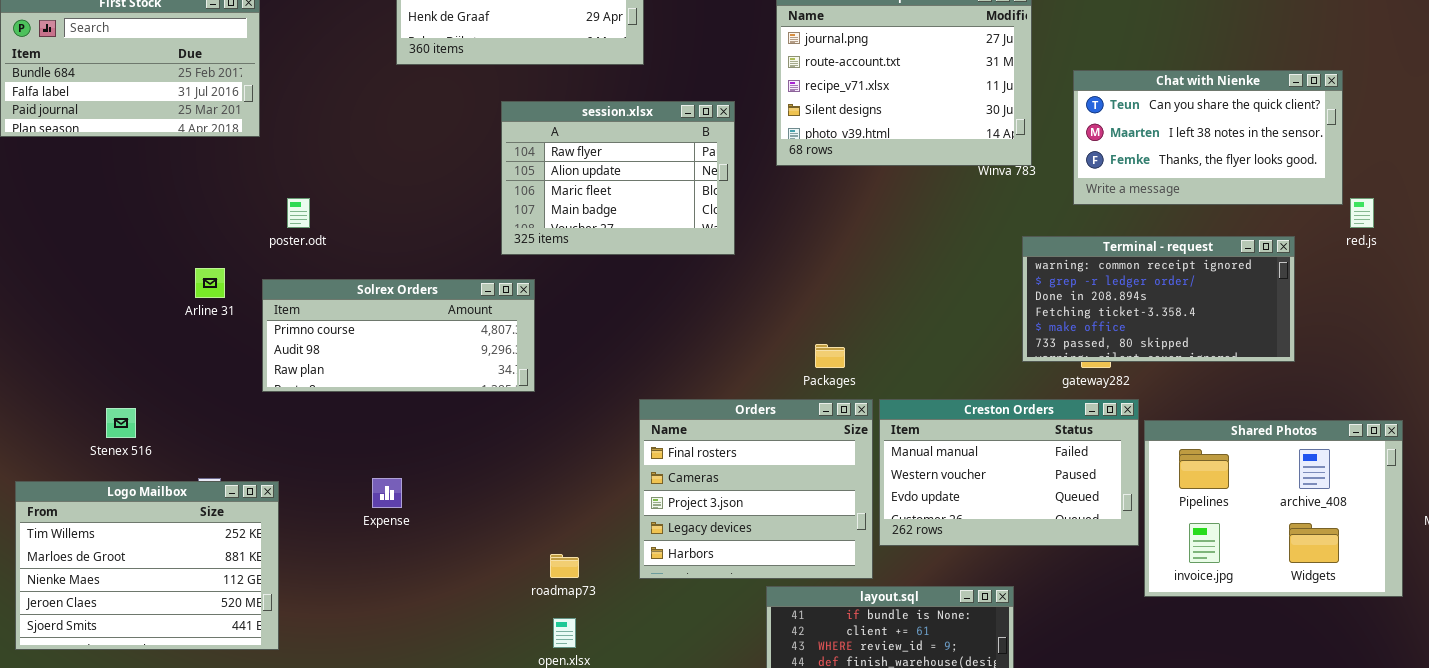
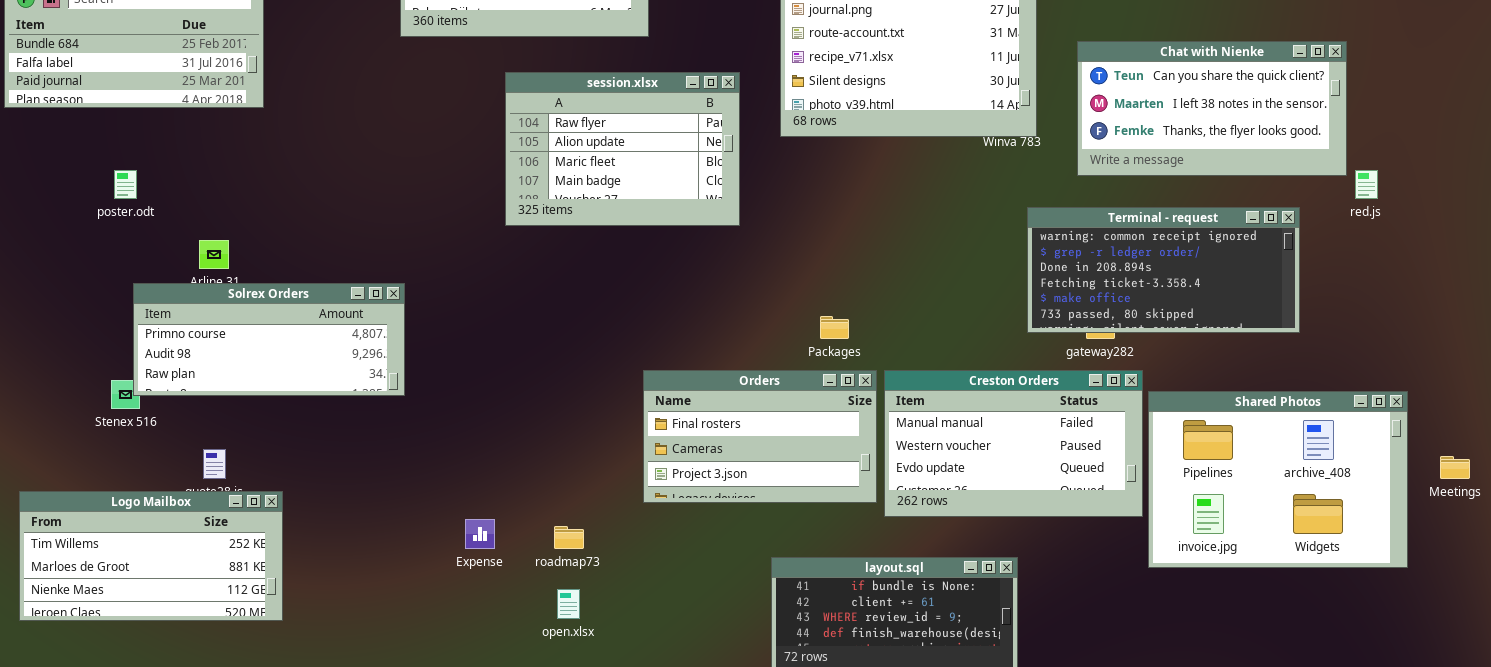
poster.odt: [287,198,310,228] -> [114,170,137,199], moved
Solrex Orders: [262,279,535,392] -> [133,283,405,396], moved
Orders: [639,399,873,579] -> [643,370,877,503], resized
Expense: [372,478,402,508] -> [465,519,495,549], moved
Logo Mailbox: [15,481,279,650] -> [19,491,283,621], resized

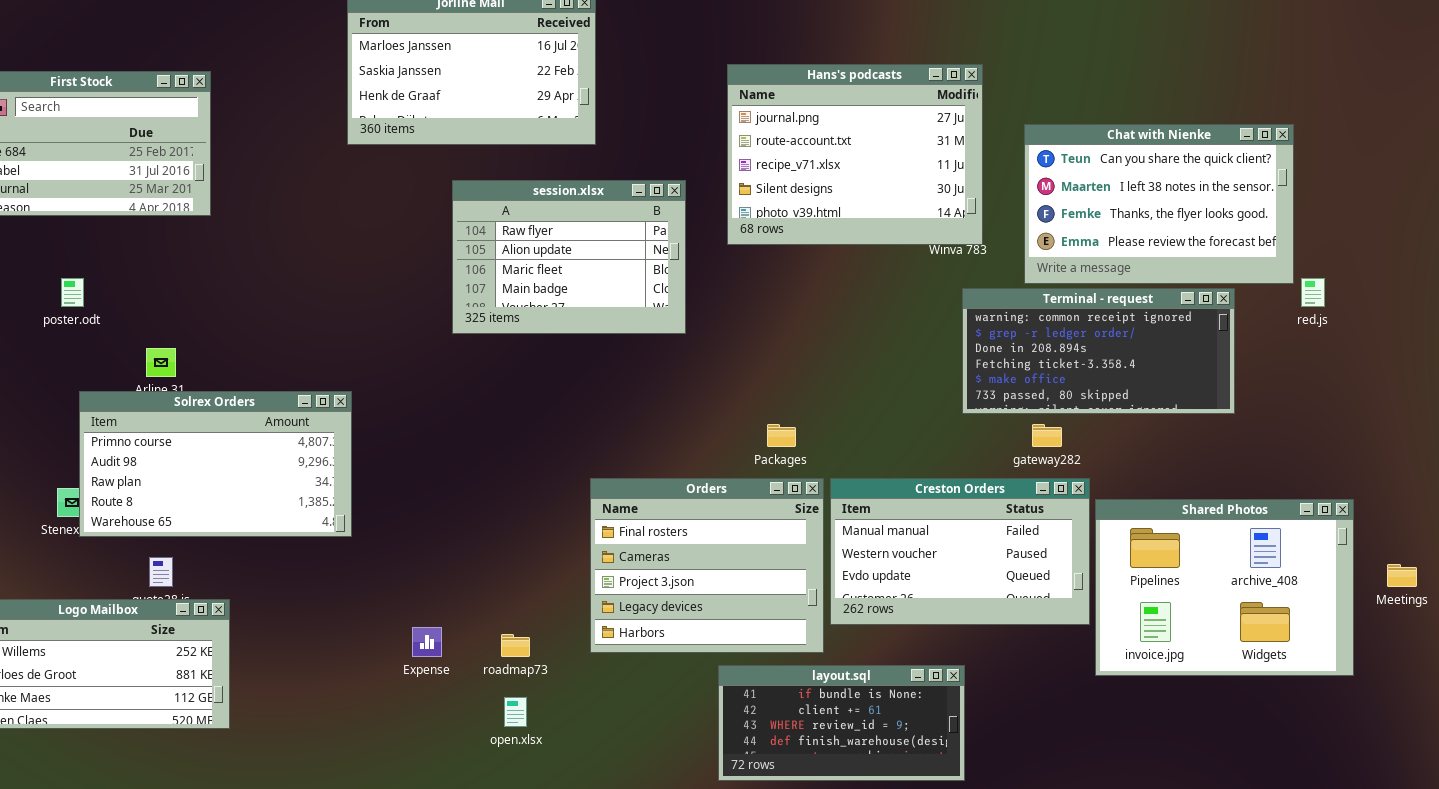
Chat with Nienke: [1077,41,1347,176] -> [1024,124,1294,284], resized
Terminal - request: [1027,207,1300,333] -> [962,288,1235,414], moved
Solrex Orders: [133,283,405,396] -> [79,391,352,537], resized
Orders: [643,370,877,503] -> [590,478,824,653], resized

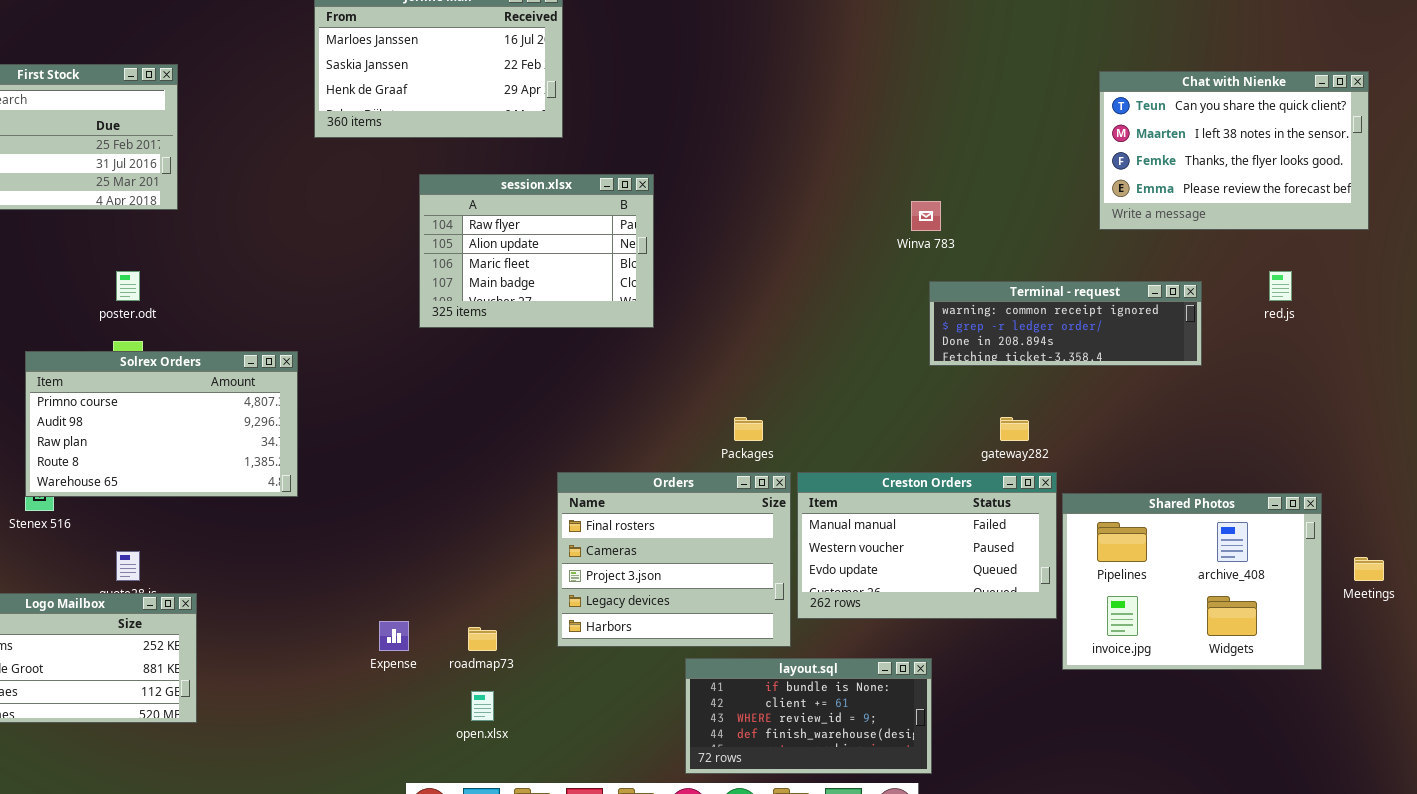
Hans's podcasts: [727,64,983,245] -> none, closed
Chat with Nienke: [1024,124,1294,284] -> [1099,71,1369,230], moved
poster.odt: [61,278,84,307] -> [116,271,140,301], moved
Terminal - request: [962,288,1235,414] -> [929,281,1202,366], resized
Solrex Orders: [79,391,352,537] -> [25,351,298,497], moved

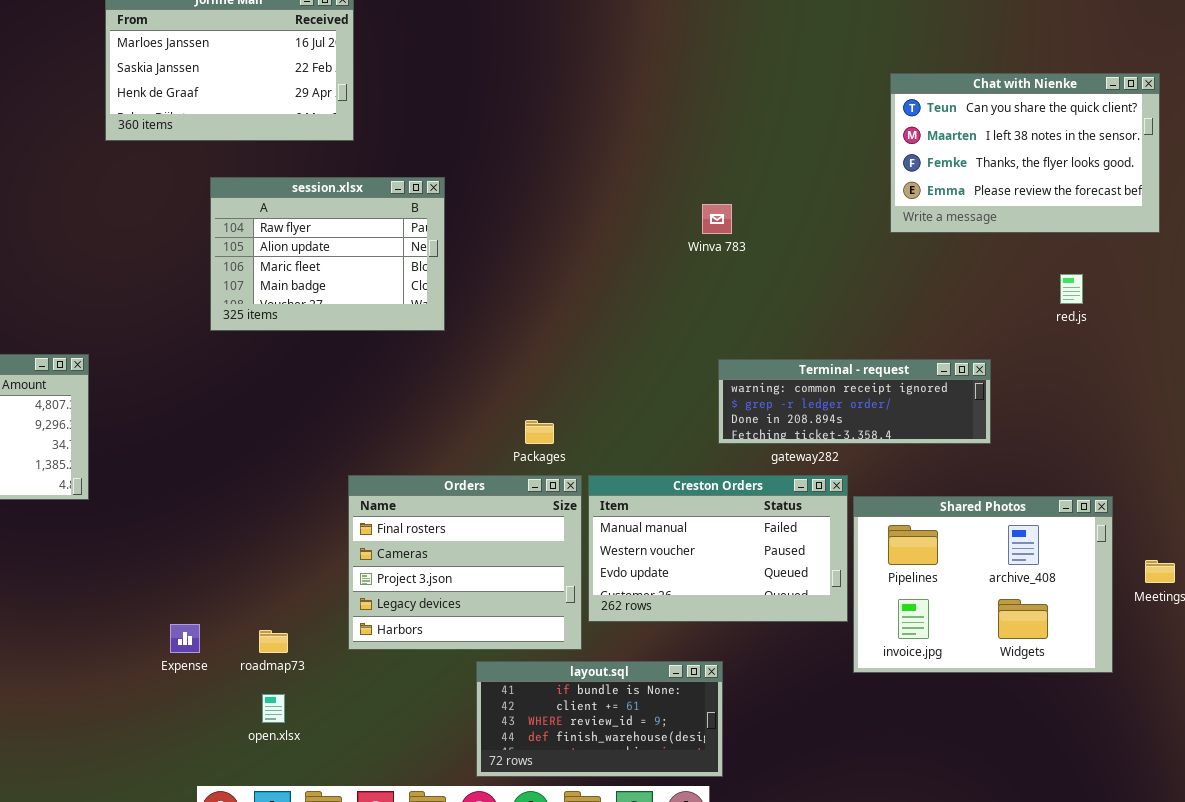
Terminal - request: [929,281,1202,366] -> [718,359,991,444], moved

